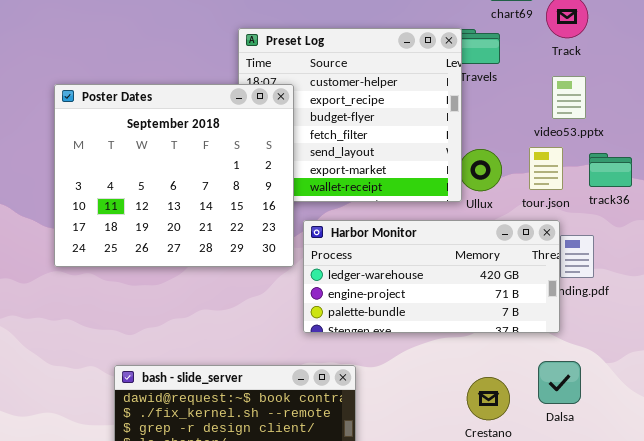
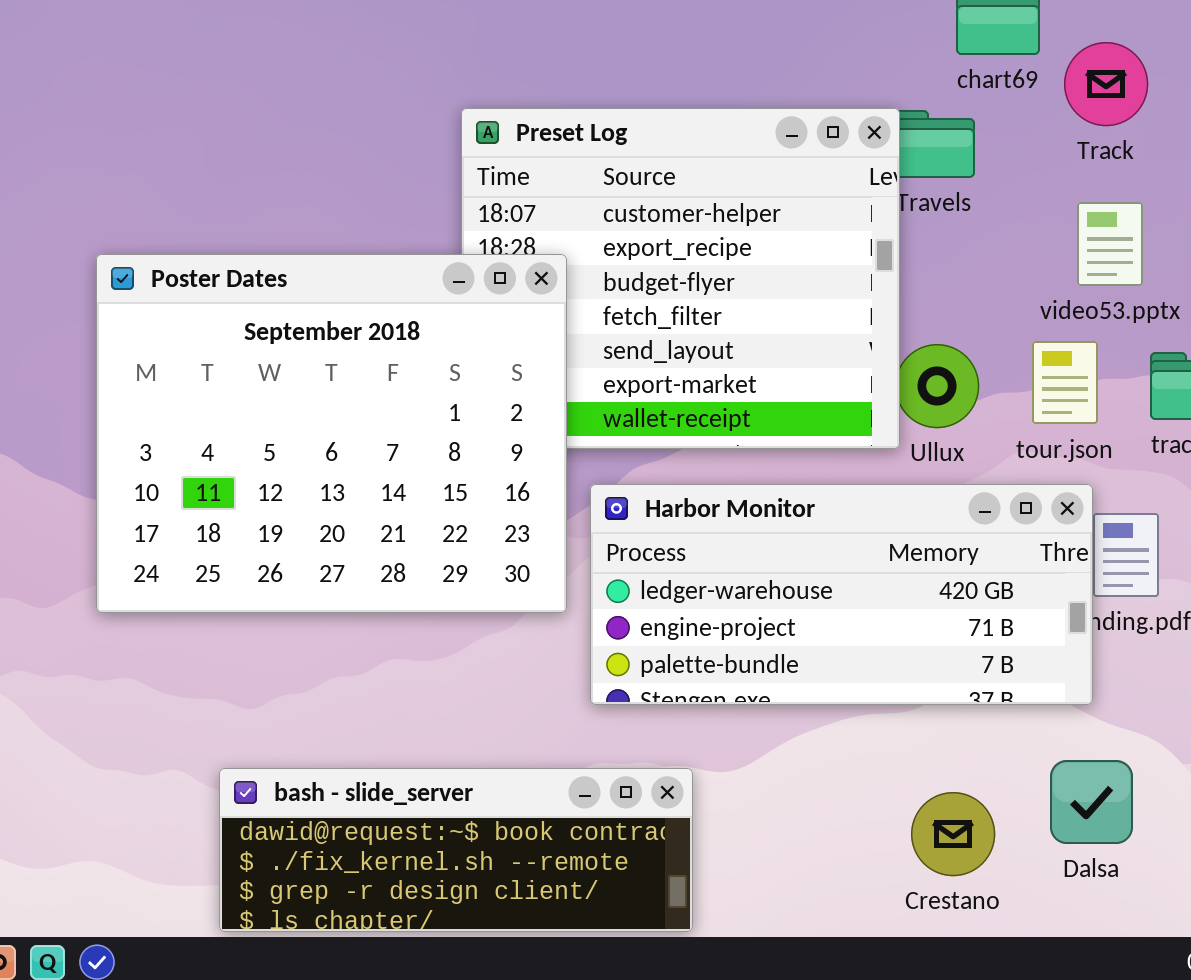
Poster Dates: [54,84,294,267] -> [96,254,567,613], moved

